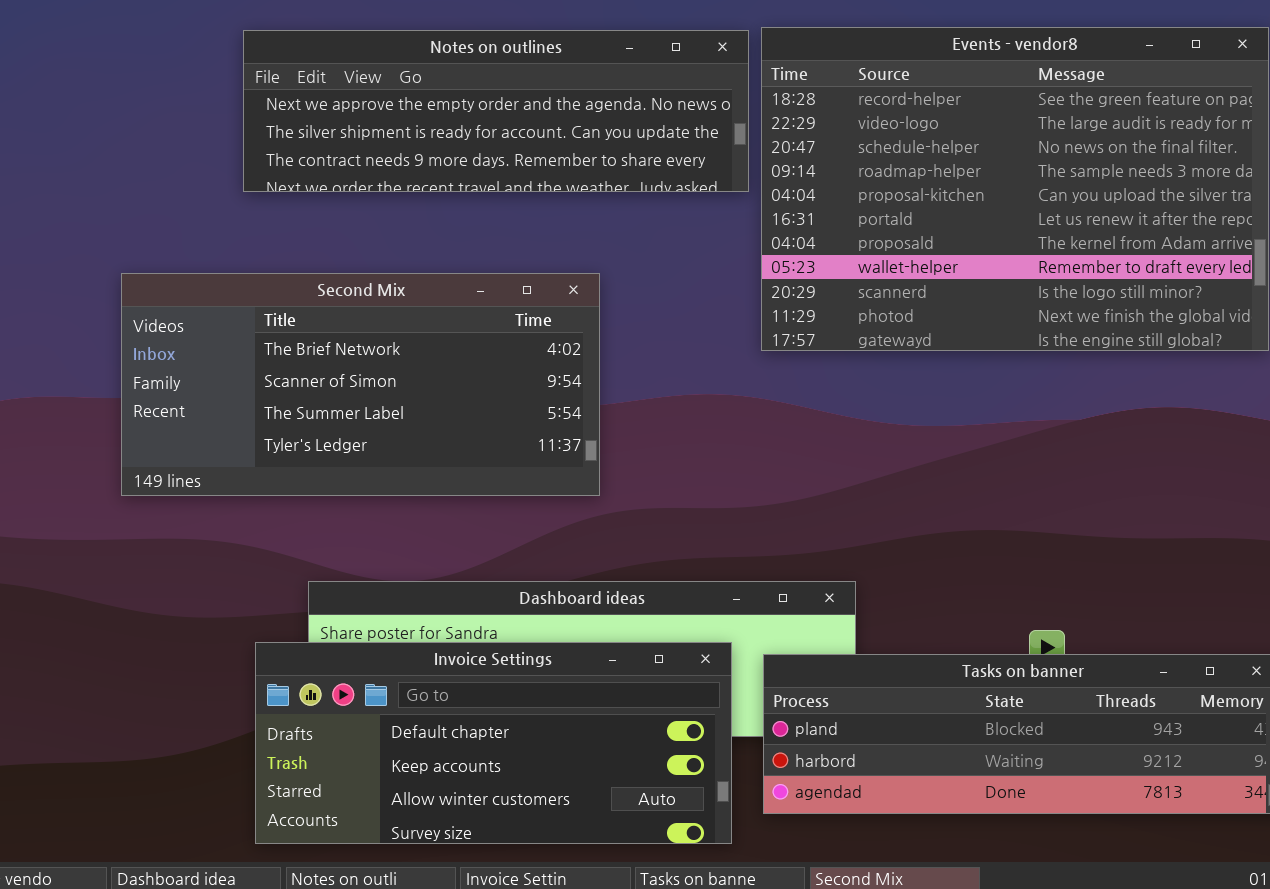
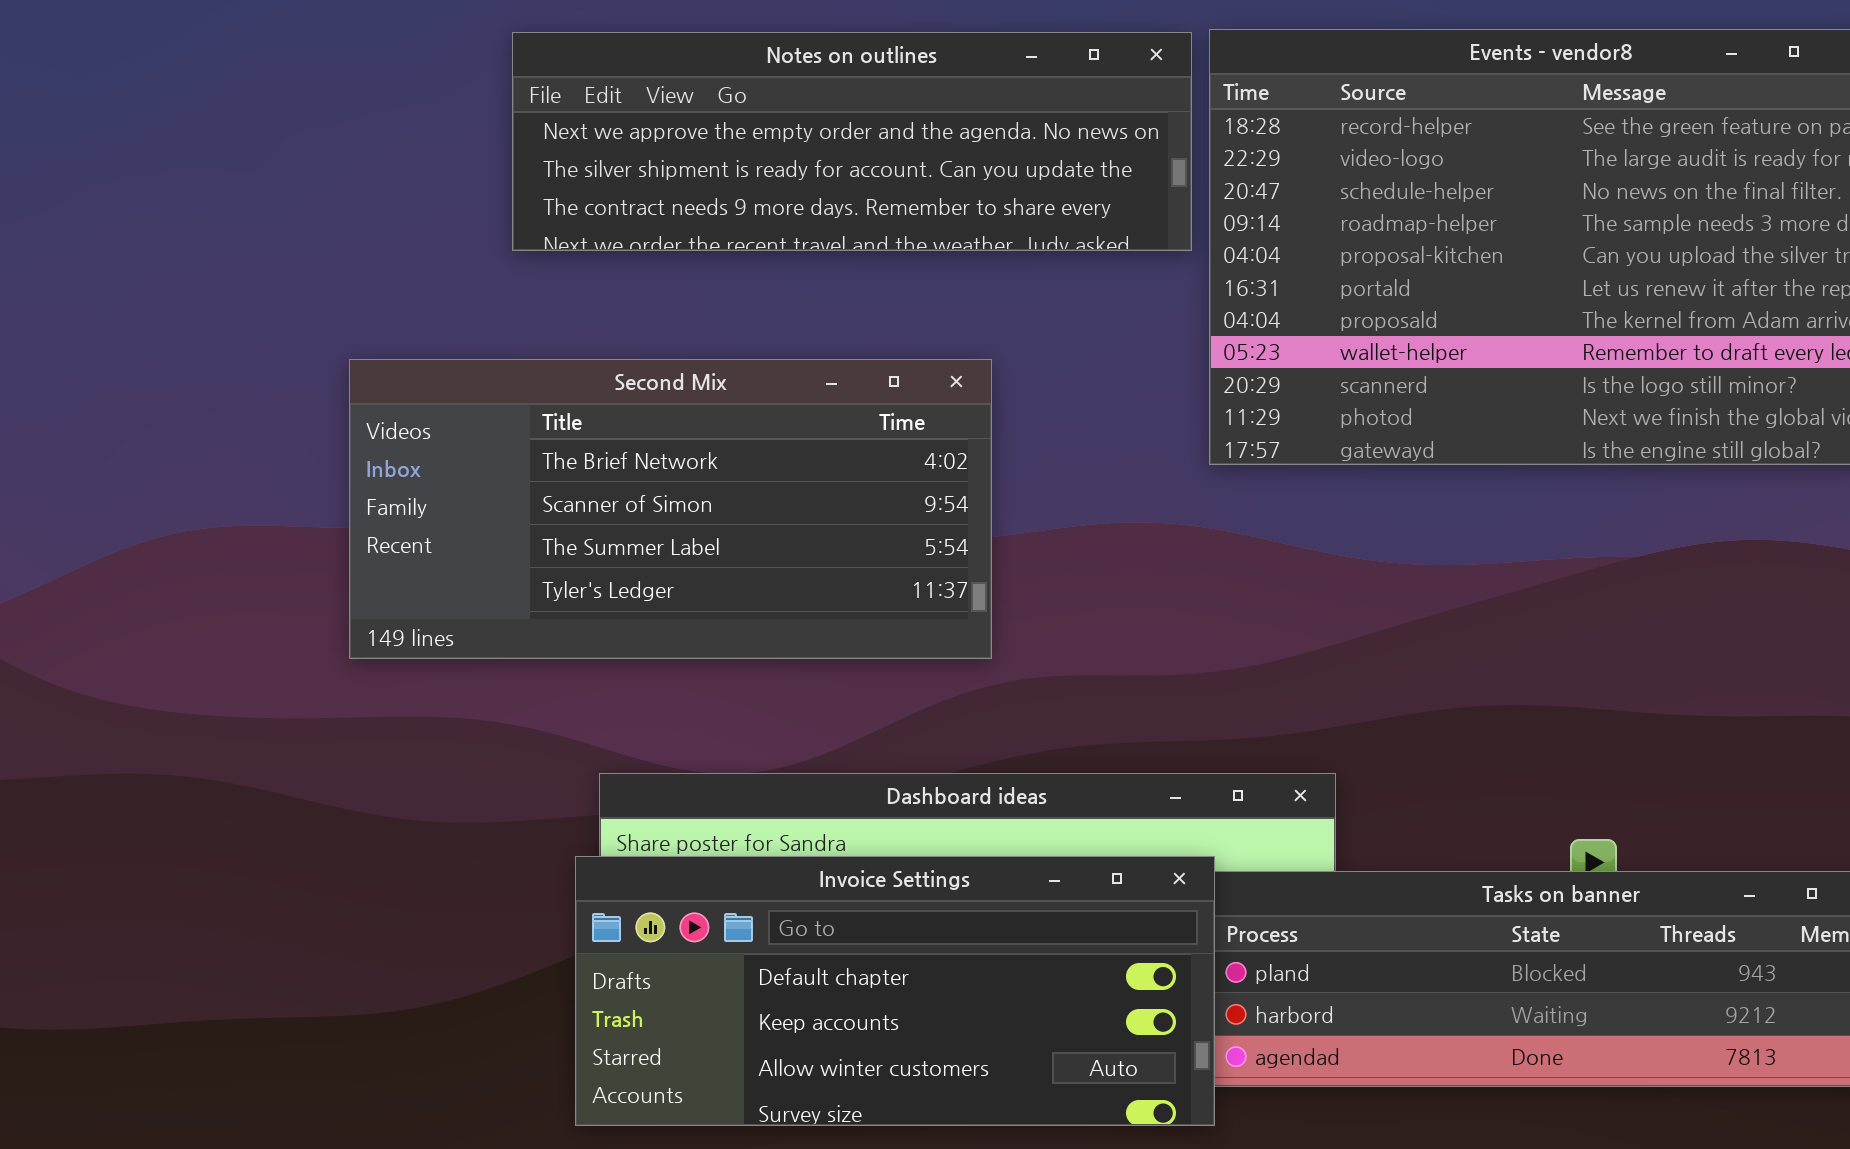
Invoice Settings: [255,642,732,844] -> [575,856,1215,1126], moved

